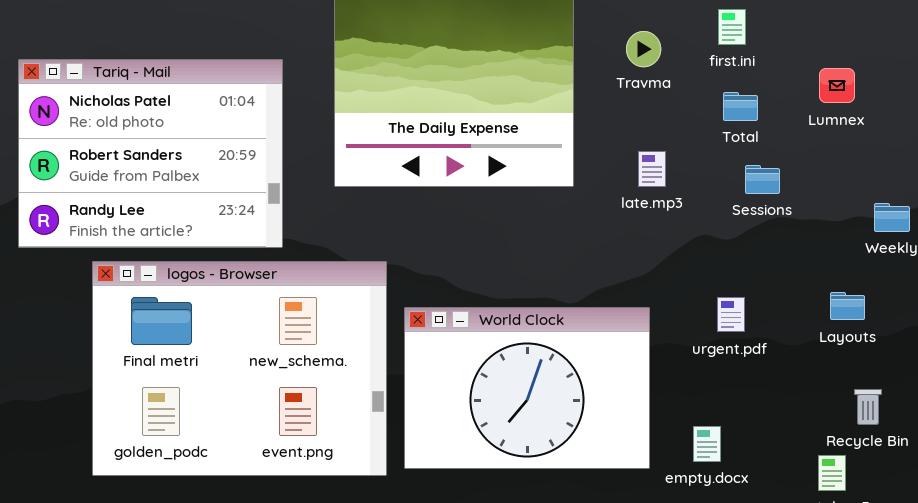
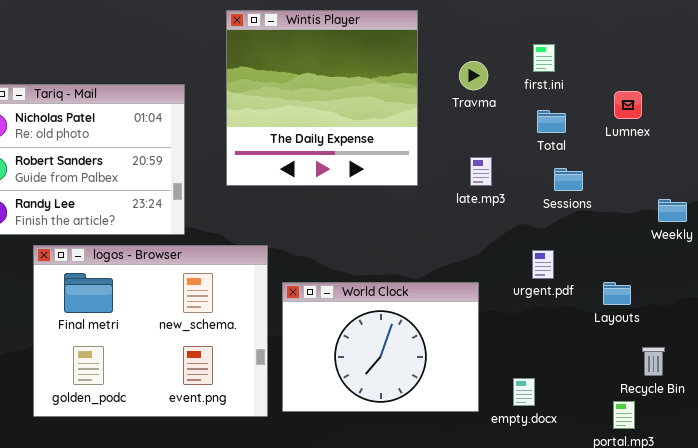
Layouts: [830,292,865,320] -> [603,282,631,305], moved
urgent.pdf: [717,297,745,332] -> [532,250,554,279], moved

